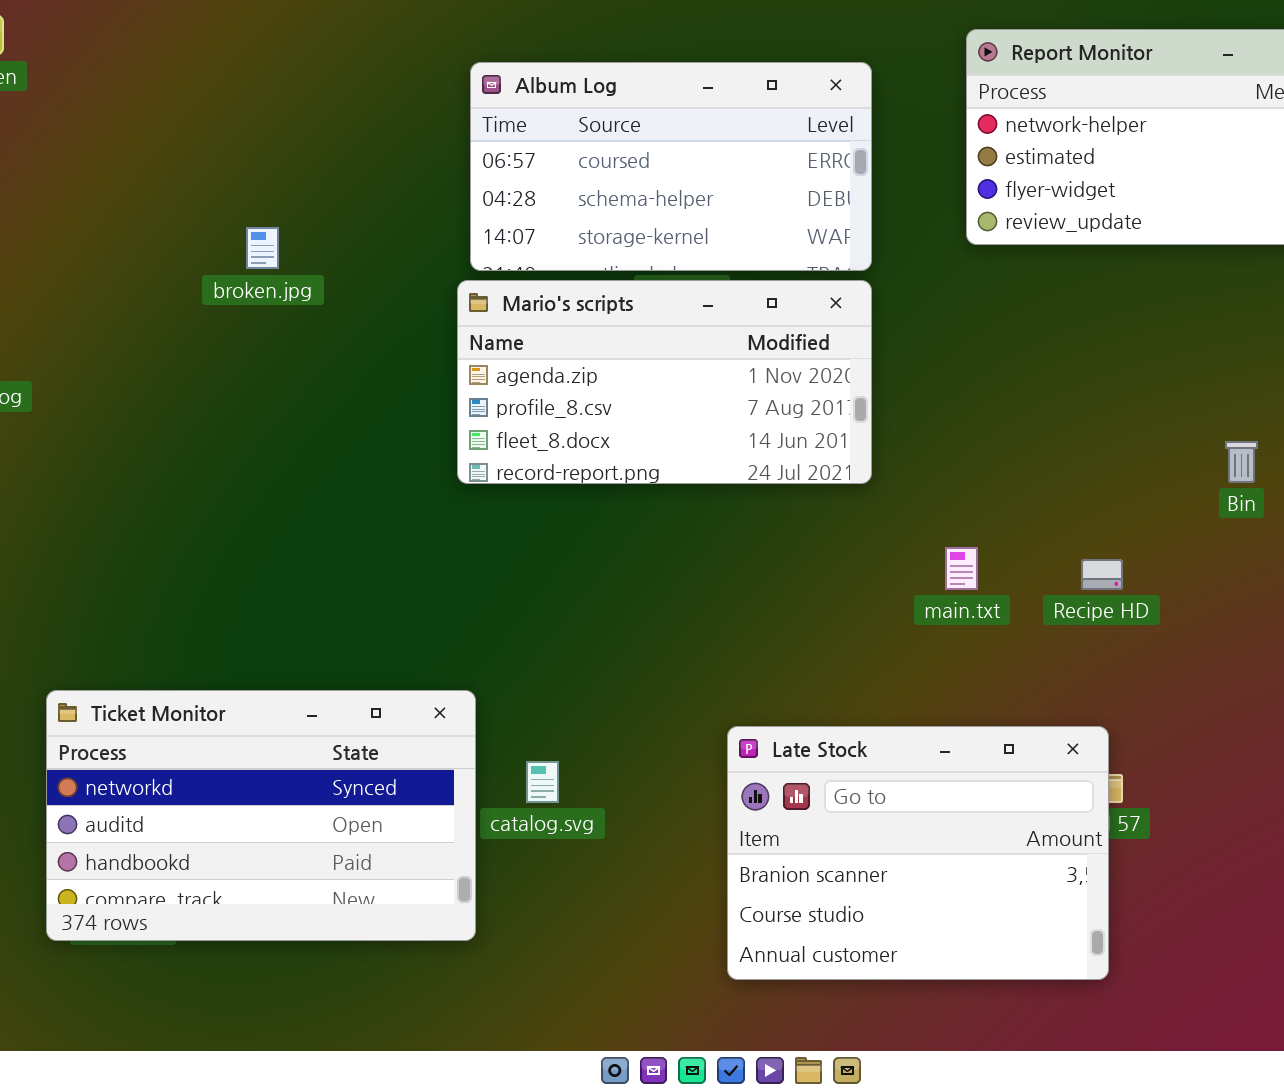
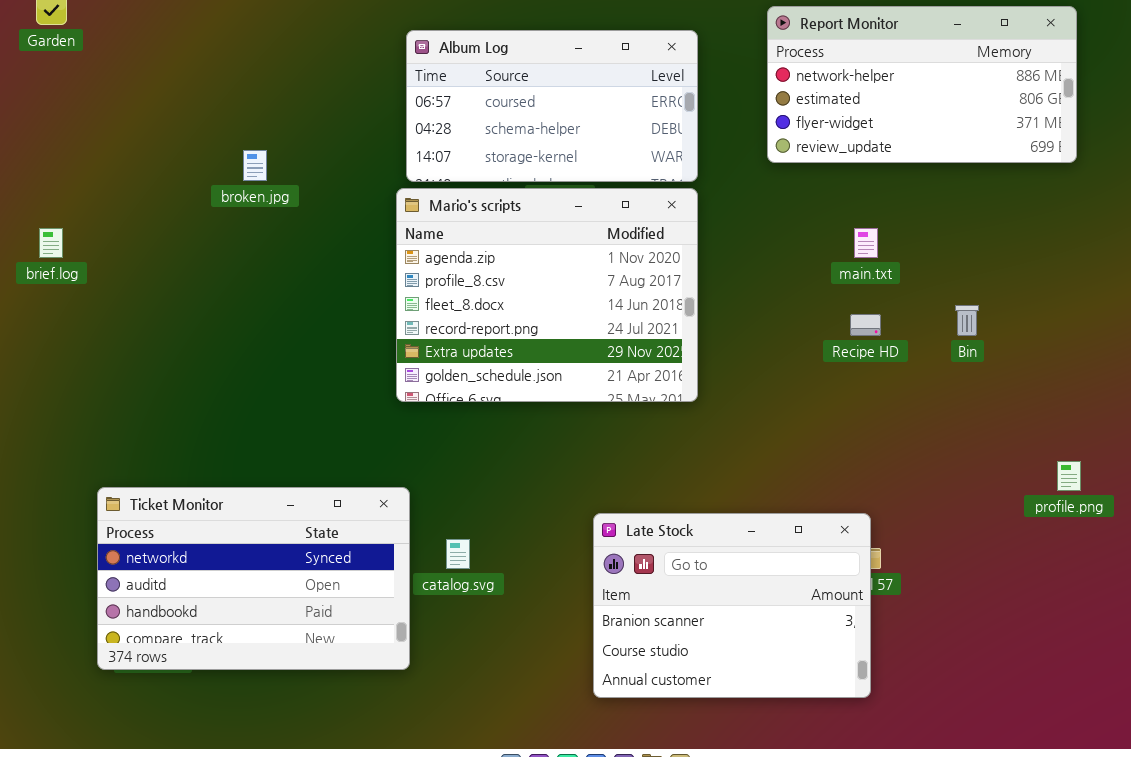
Mario's scripts: [457,280,872,484] -> [396,188,698,402], resized
main.txt: [945,547,978,590] -> [854,228,878,258], moved
Recipe HD: [1081,559,1123,590] -> [850,314,881,336], moved

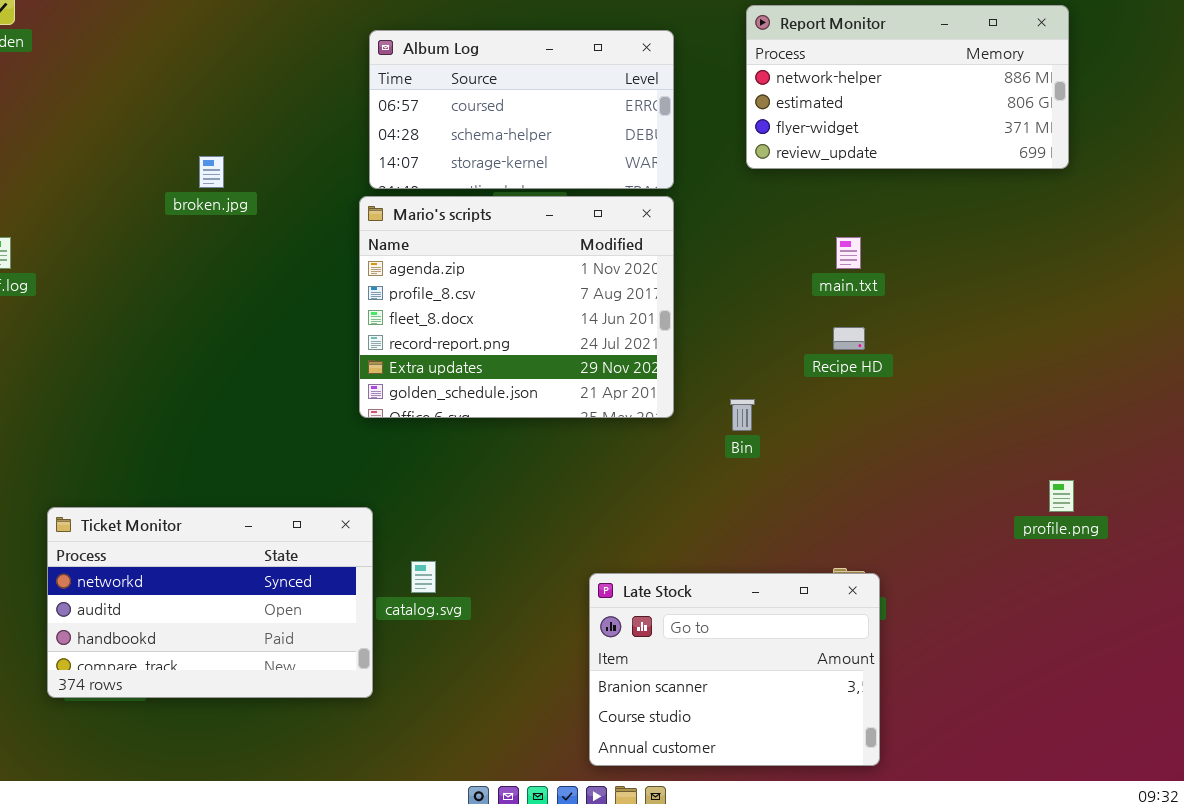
Bin: [955,305,979,336] -> [730,399,755,431], moved
Late Stock: [593,513,871,698] -> [589,573,880,766], moved

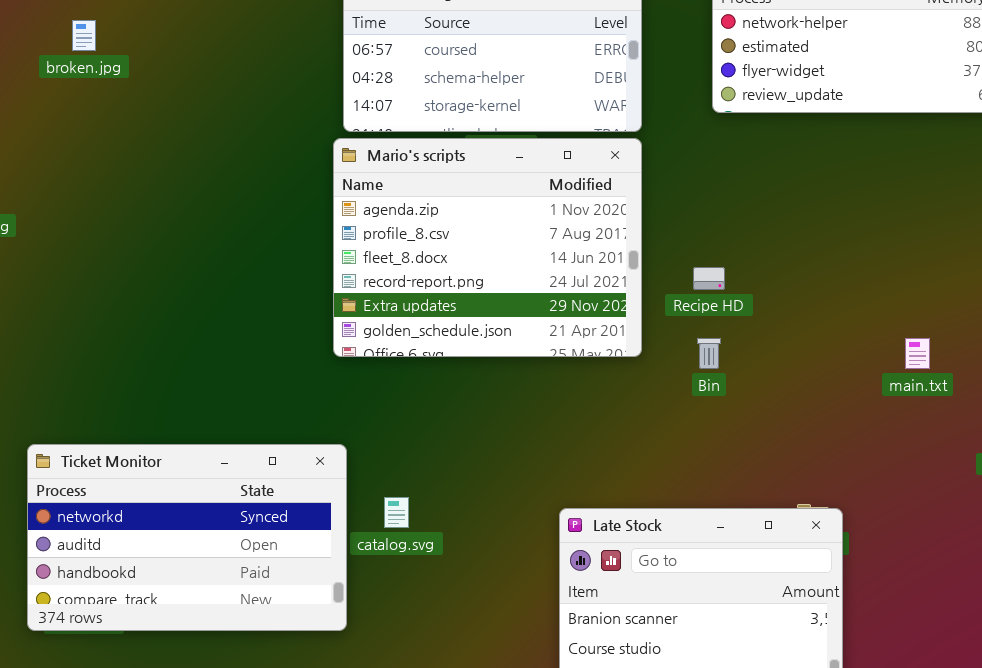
broken.jpg: [199,156,224,188] -> [72,20,96,51], moved
main.txt: [836,237,861,269] -> [905,338,930,369], moved
Recipe HD: [833,327,865,350] -> [693,267,725,290], moved

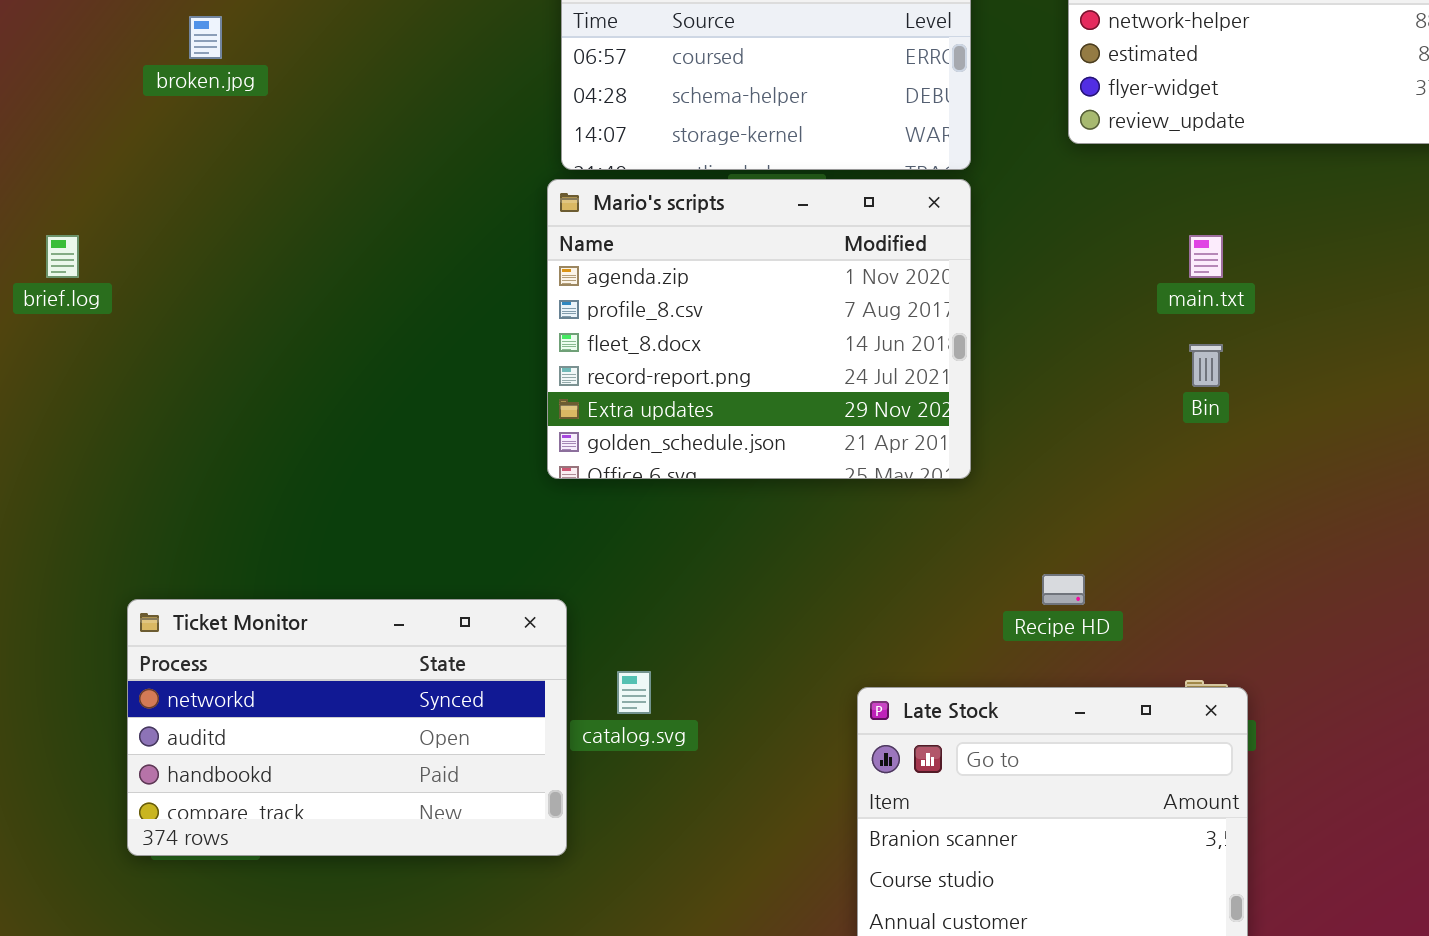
Recipe HD: [693,267,725,290] -> [1042,574,1085,605], moved
Bin: [697,338,721,369] -> [1189,344,1223,387], moved
main.txt: [905,338,930,369] -> [1189,235,1223,278], moved

